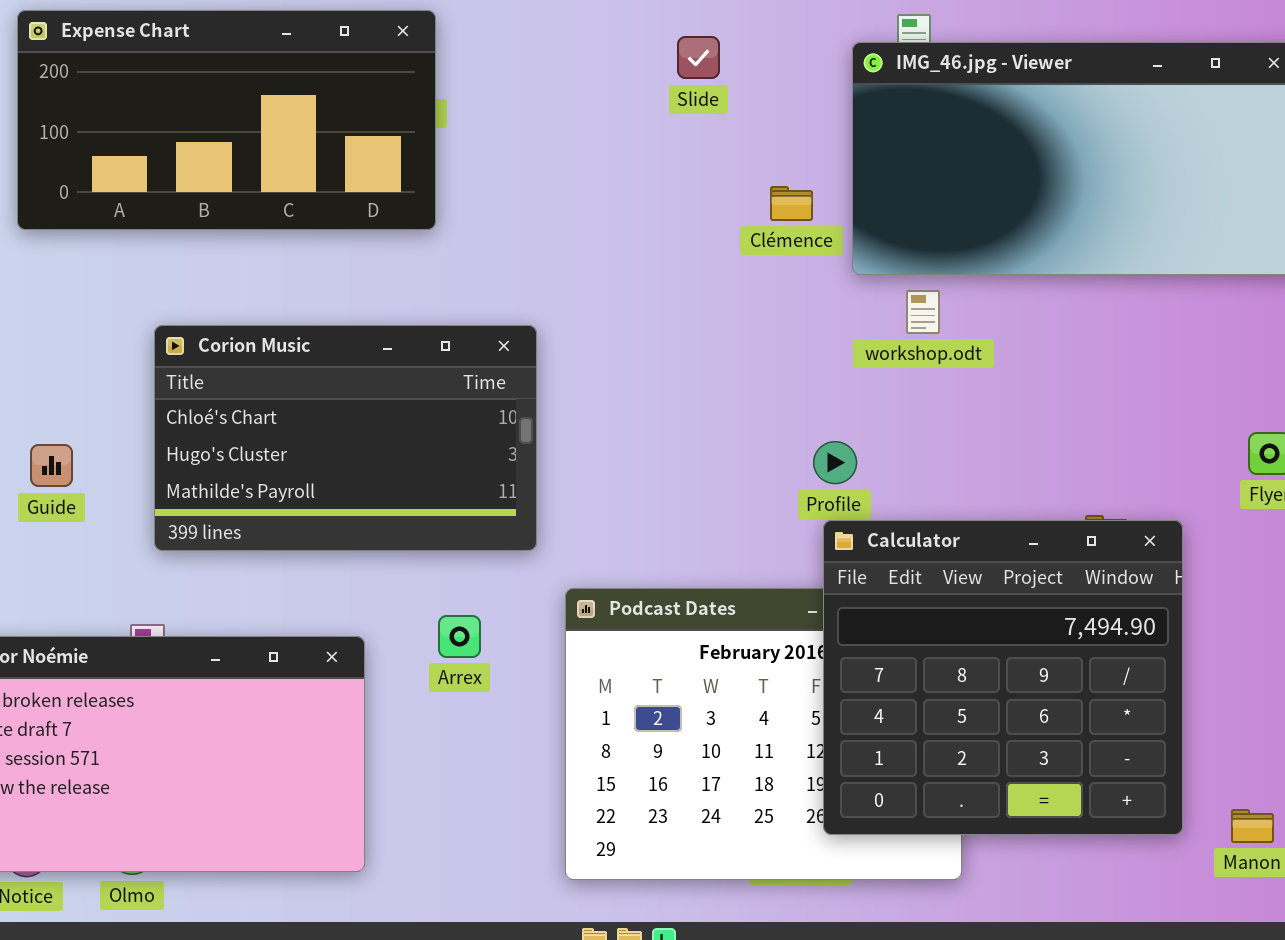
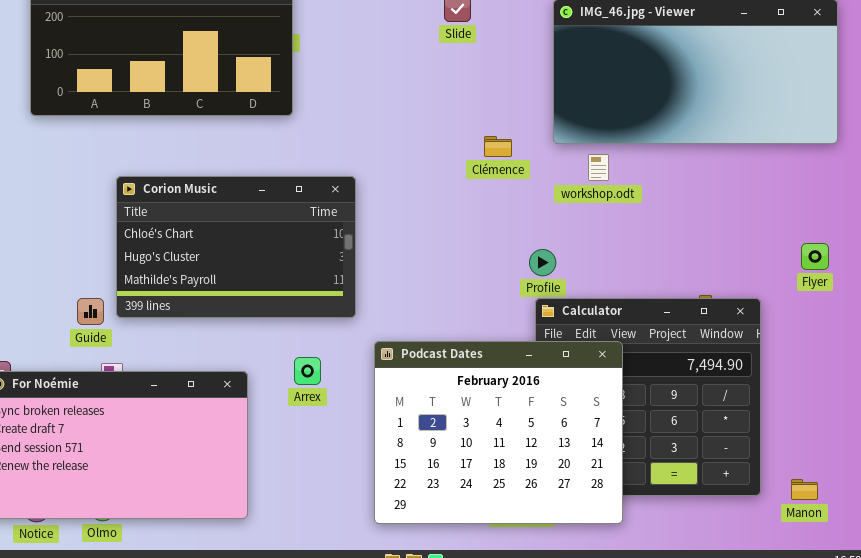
Clémence: [770,186,813,221] -> [484,136,512,157], moved
Guide: [30,444,73,487] -> [77,298,104,325], moved
Podcast Dates: [565,588,962,880] -> [374,341,623,524], raised

